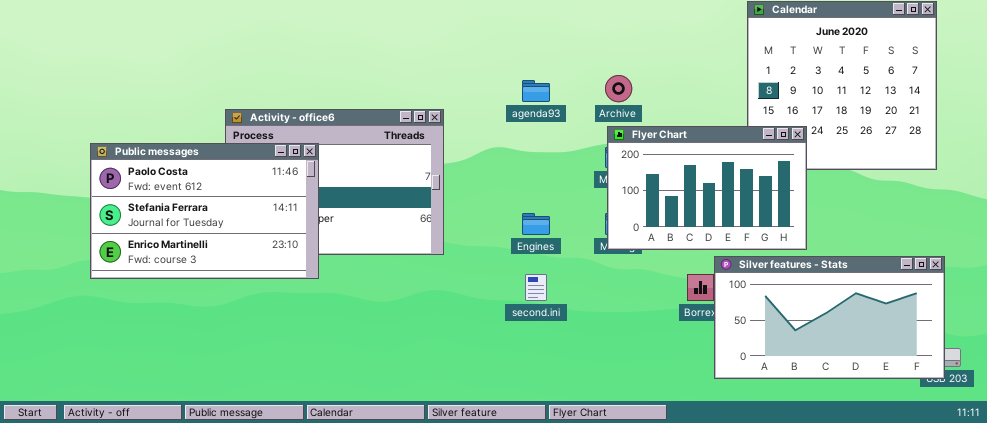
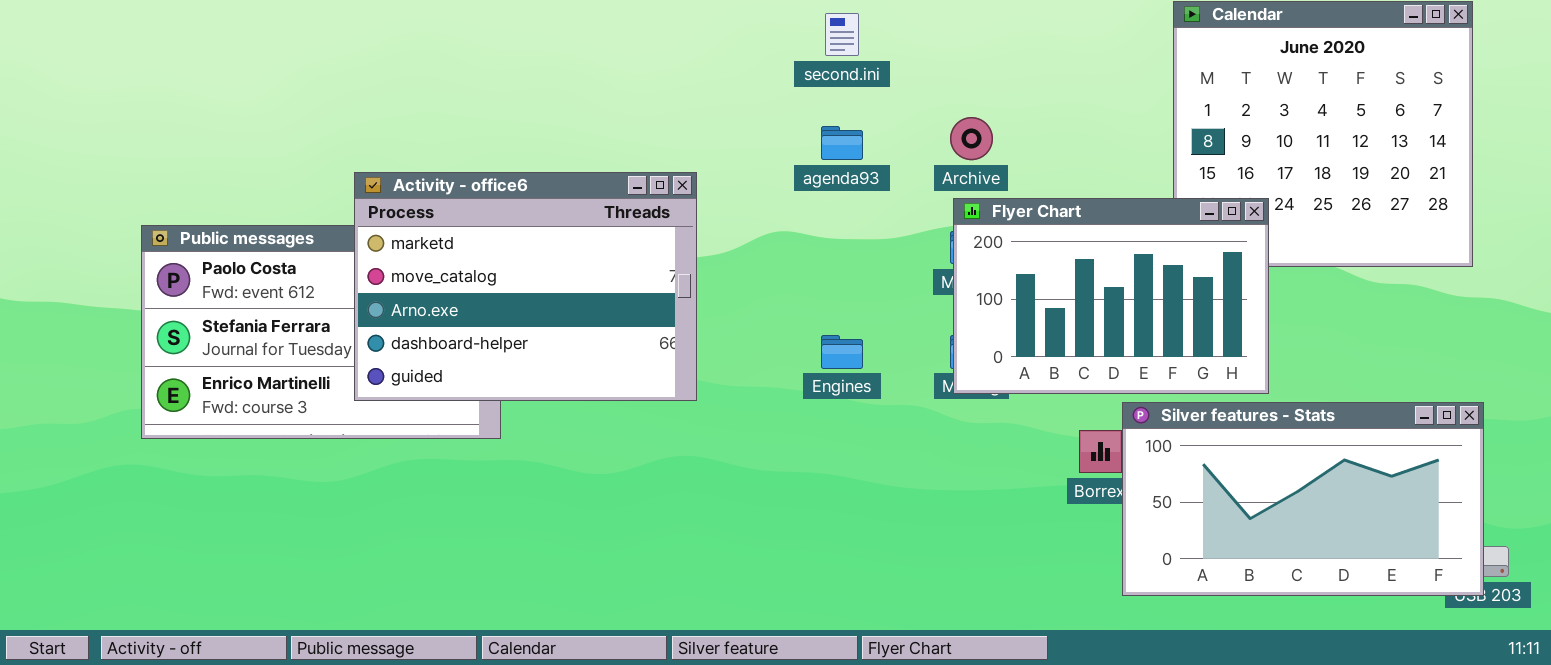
Activity - office6: [225,109,444,255] -> [354,172,697,401], raised
second.ini: [525,274,547,301] -> [825,13,859,56], moved

